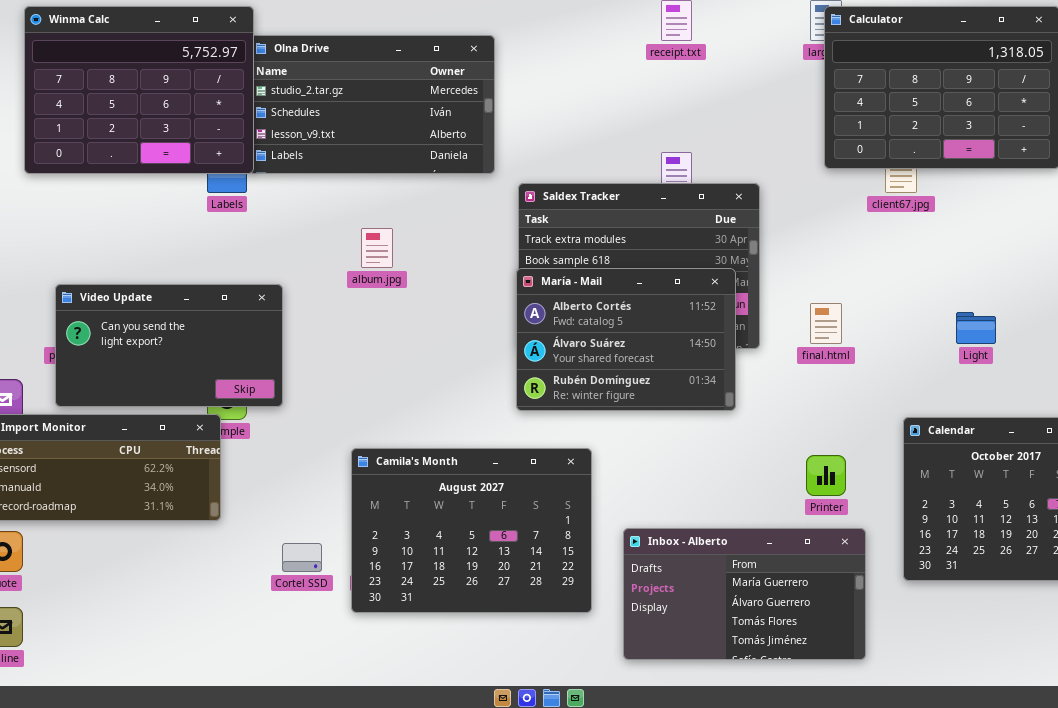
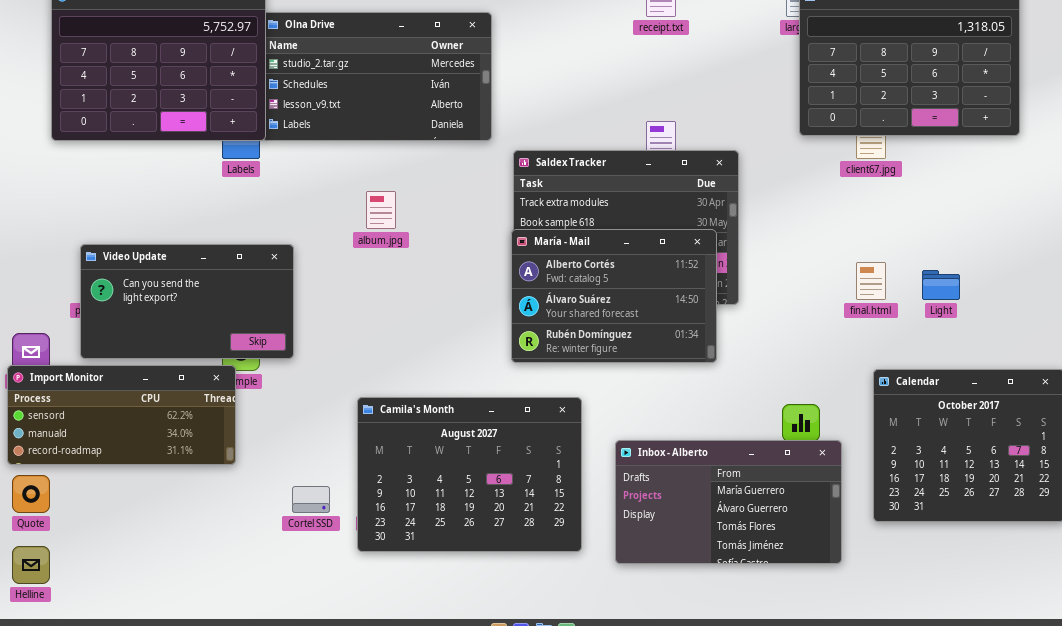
final.html: [810,303,842,344] -> [856,262,886,300], moved
Inbox - Alberto: [623,528,866,660] -> [615,440,842,564], moved

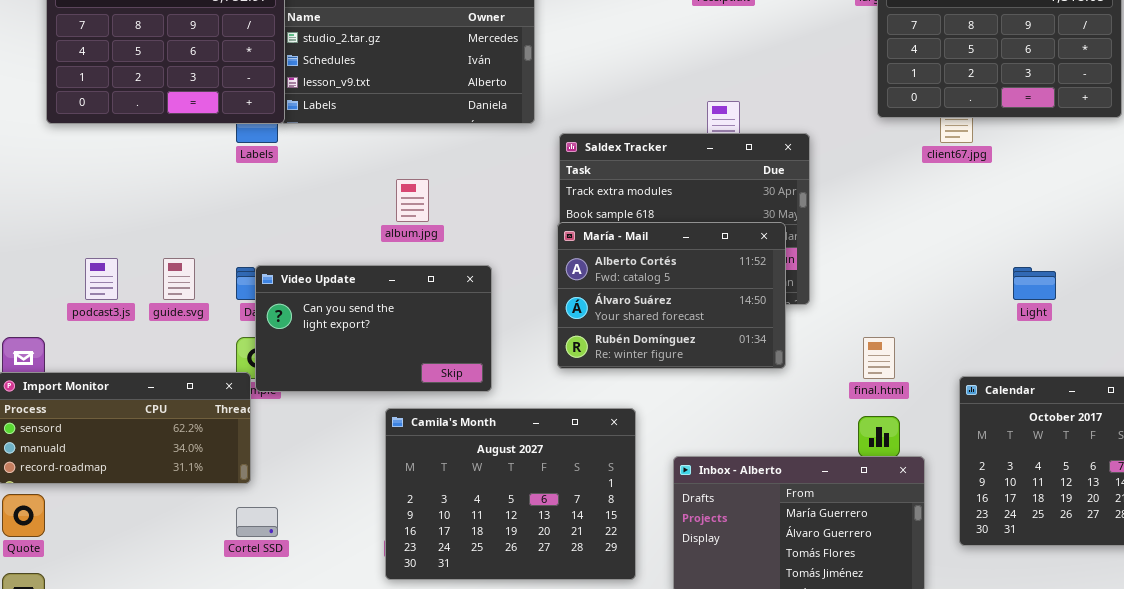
Video Update: [80,244,294,359] -> [255,265,492,392], moved
final.html: [856,262,886,300] -> [863,337,895,379], moved
Cortel SSD: [292,486,330,513] -> [236,507,278,537], moved

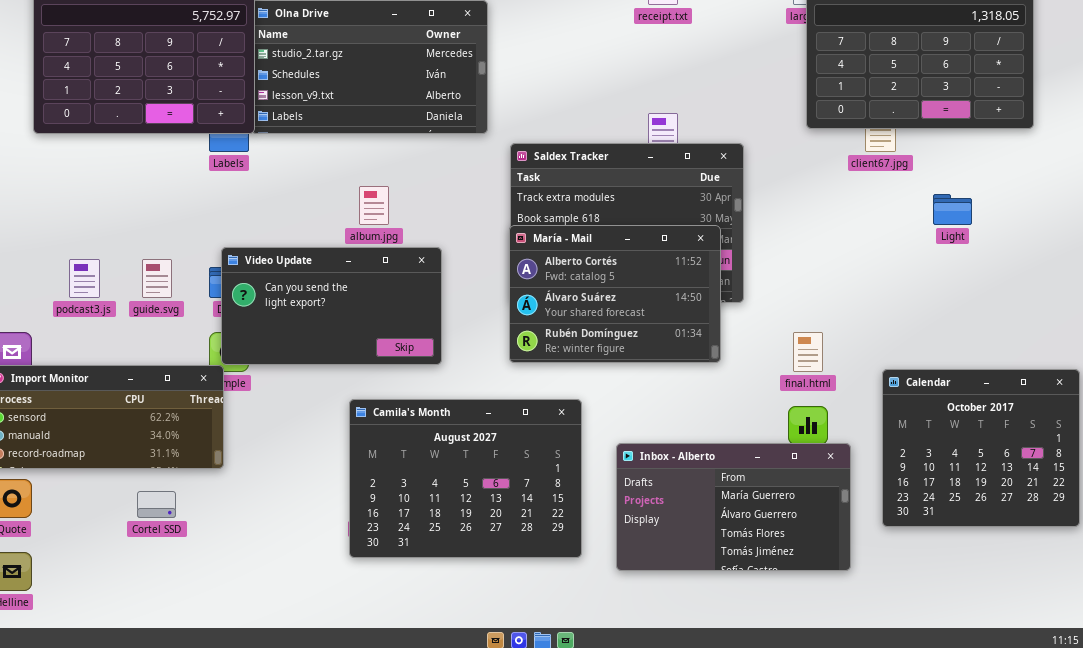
Video Update: [255,265,492,392] -> [221,247,442,365], moved
Light: [1013,267,1056,300] -> [933,194,972,225], moved
Cortel SSD: [236,507,278,537] -> [137,491,176,518], moved

